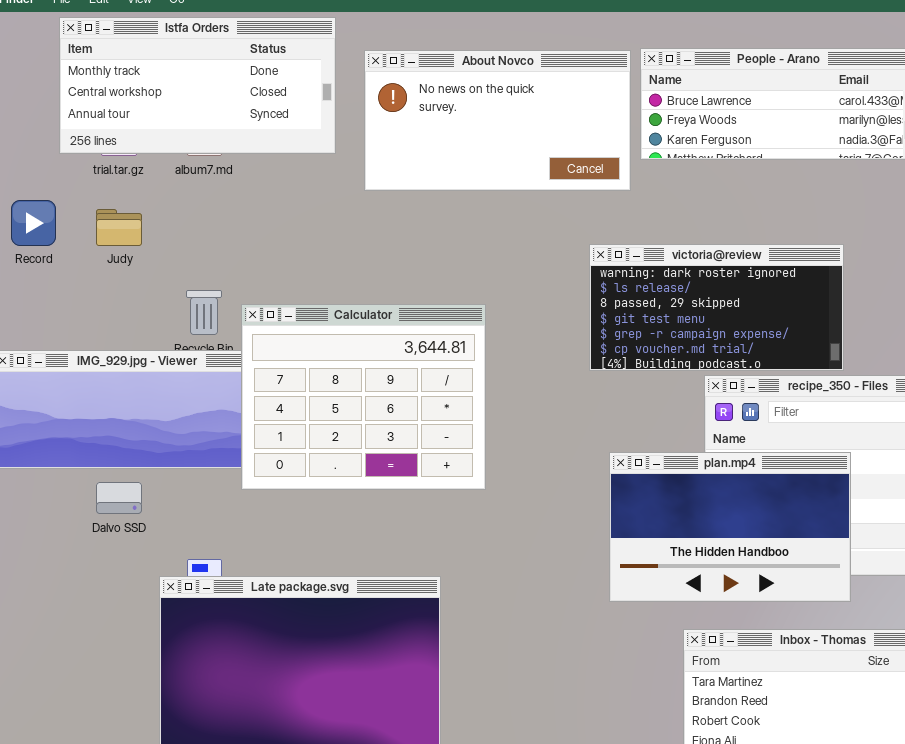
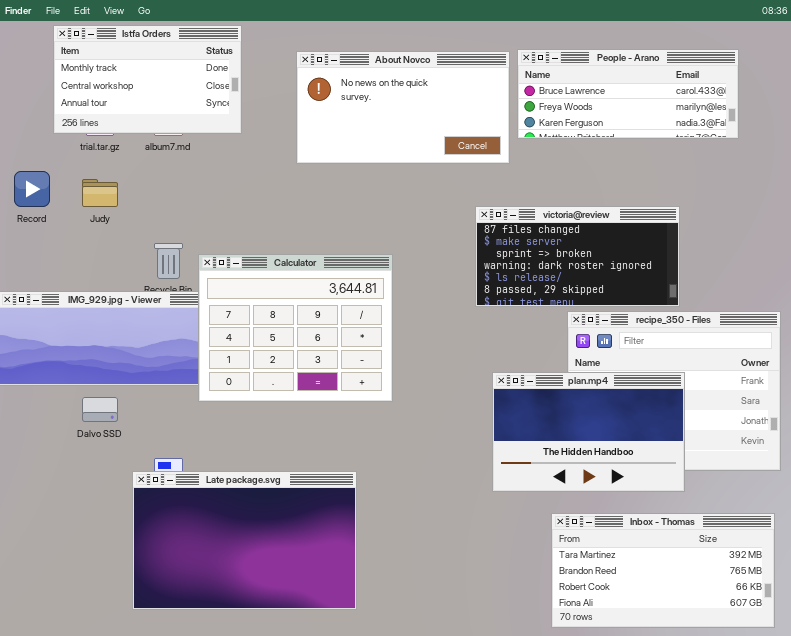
Istfa Orders: [59,17,336,154] -> [53,25,242,134], resized
victoria@review: [589,244,844,371] -> [475,206,680,307], scrolled up 3 rows

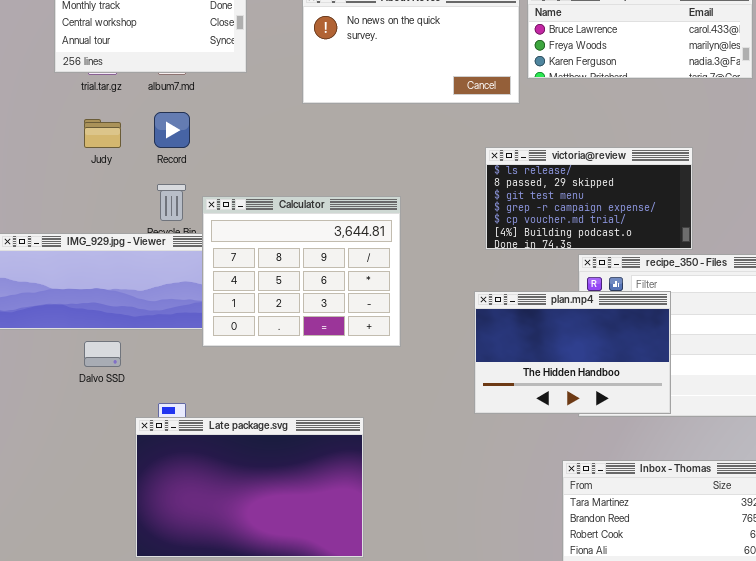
Record: [14,171,50,207] -> [154,112,190,148], moved
victoria@review: [475,206,680,307] -> [485,147,693,250], scrolled down 4 rows
plan.mp4: [492,372,685,492] -> [474,291,671,414], moved

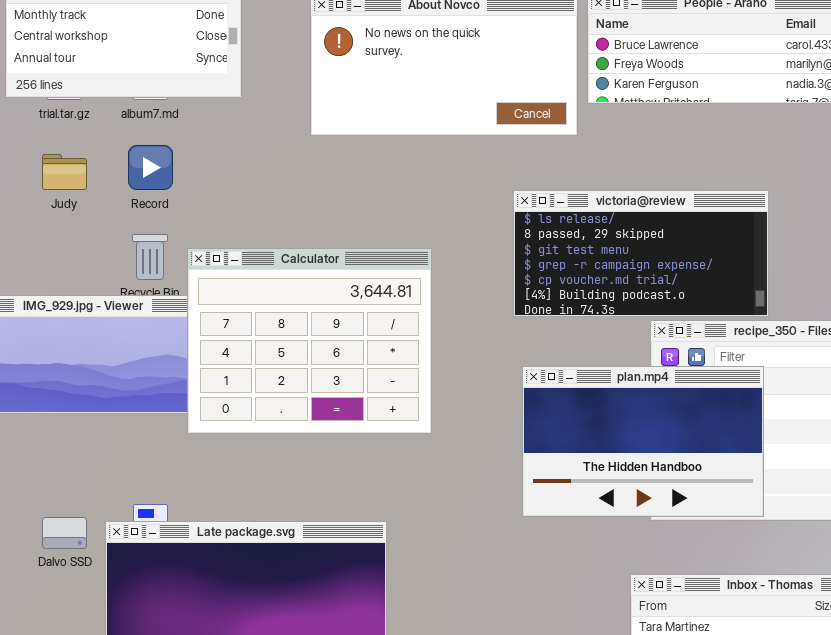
victoria@review: [485,147,693,250] -> [513,190,769,317], moved
Dalvo SSD: [84,341,121,367] -> [42,517,87,549], moved

